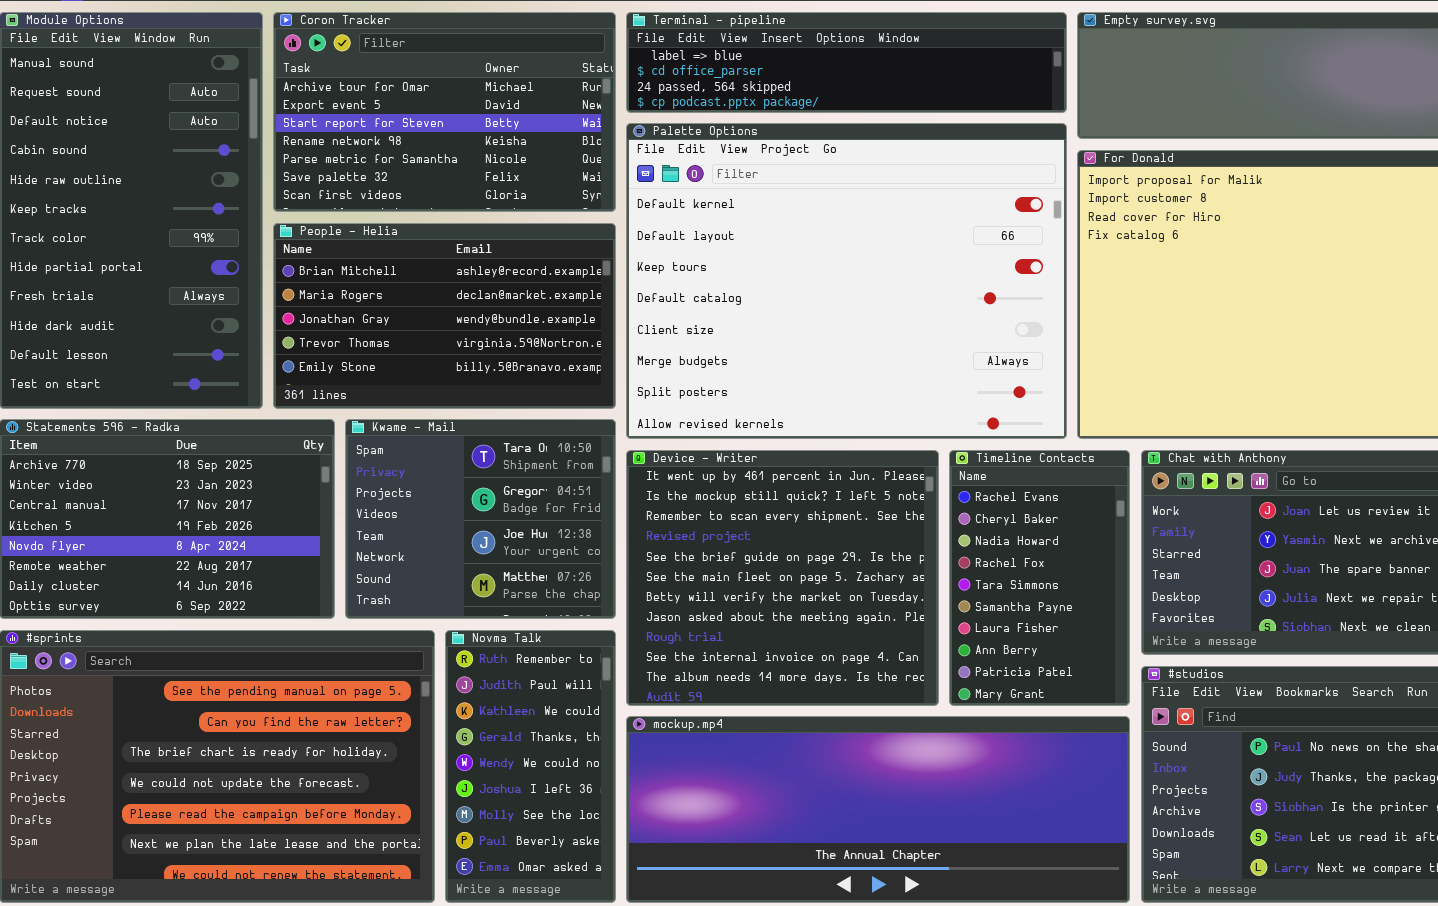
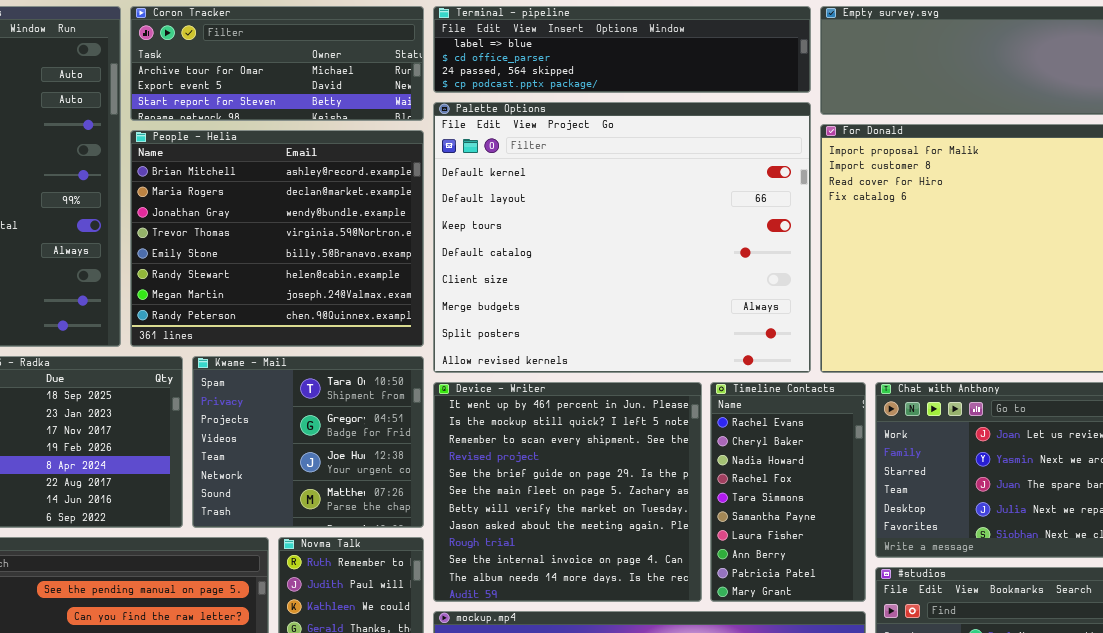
Coron Tracker: [273,12,616,212] -> [130,6,424,121], resized
People - Helia: [273,223,616,409] -> [130,130,424,347], resized

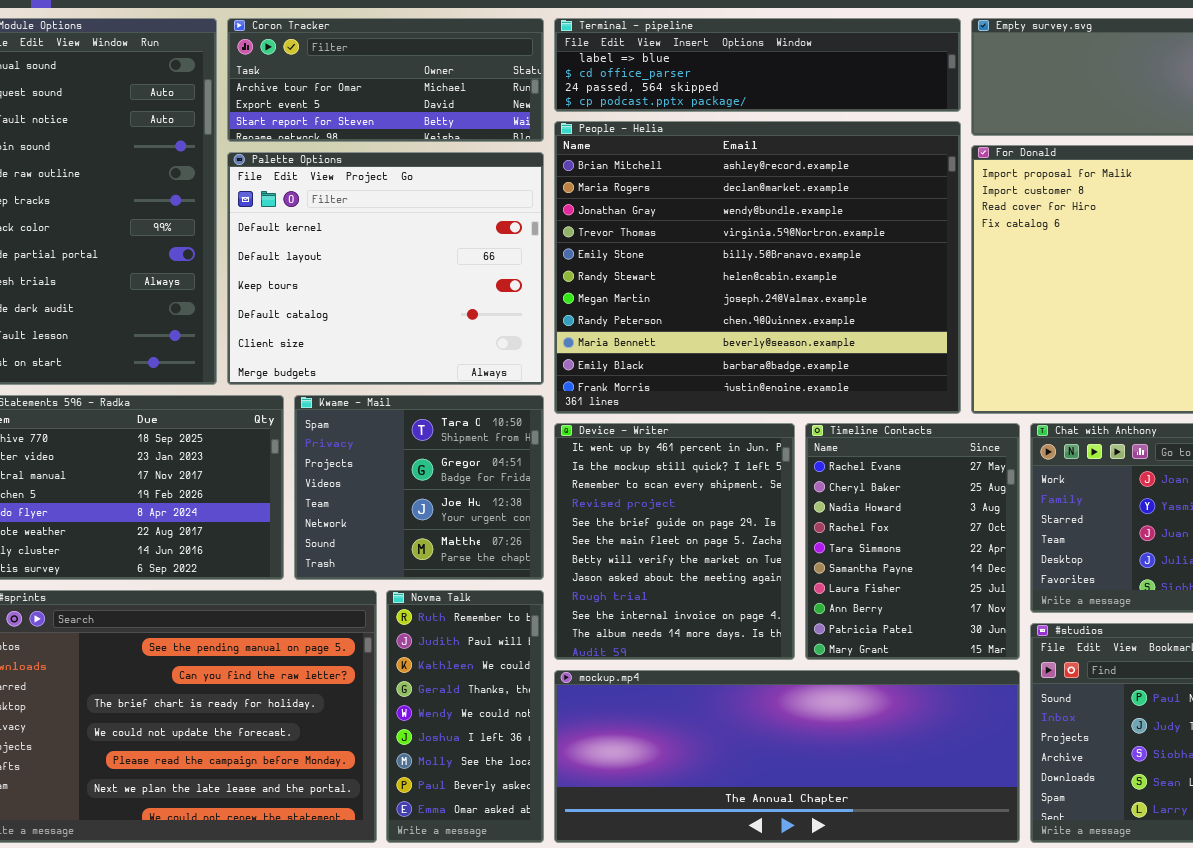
Palette Options: [433,102,811,373] -> [227,152,544,385], moved, resized
People - Helia: [130,130,424,347] -> [554,121,961,414], moved, resized
Device - Writer: [433,382,702,602] -> [554,423,795,660], resized
Timeline Contacts: [710,382,866,602] -> [805,423,1020,660], resized

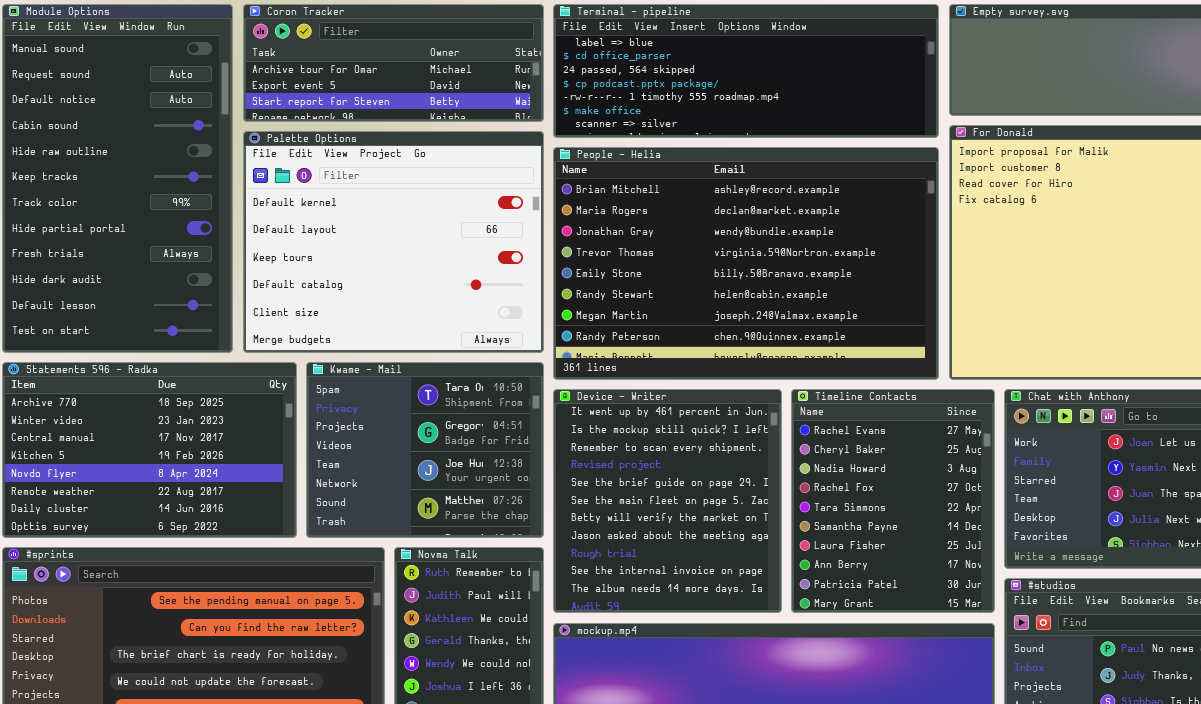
Terminal - pipeline: [554,18,961,112] -> [553,4,939,138], resized
People - Helia: [554,121,961,414] -> [553,147,939,380], resized

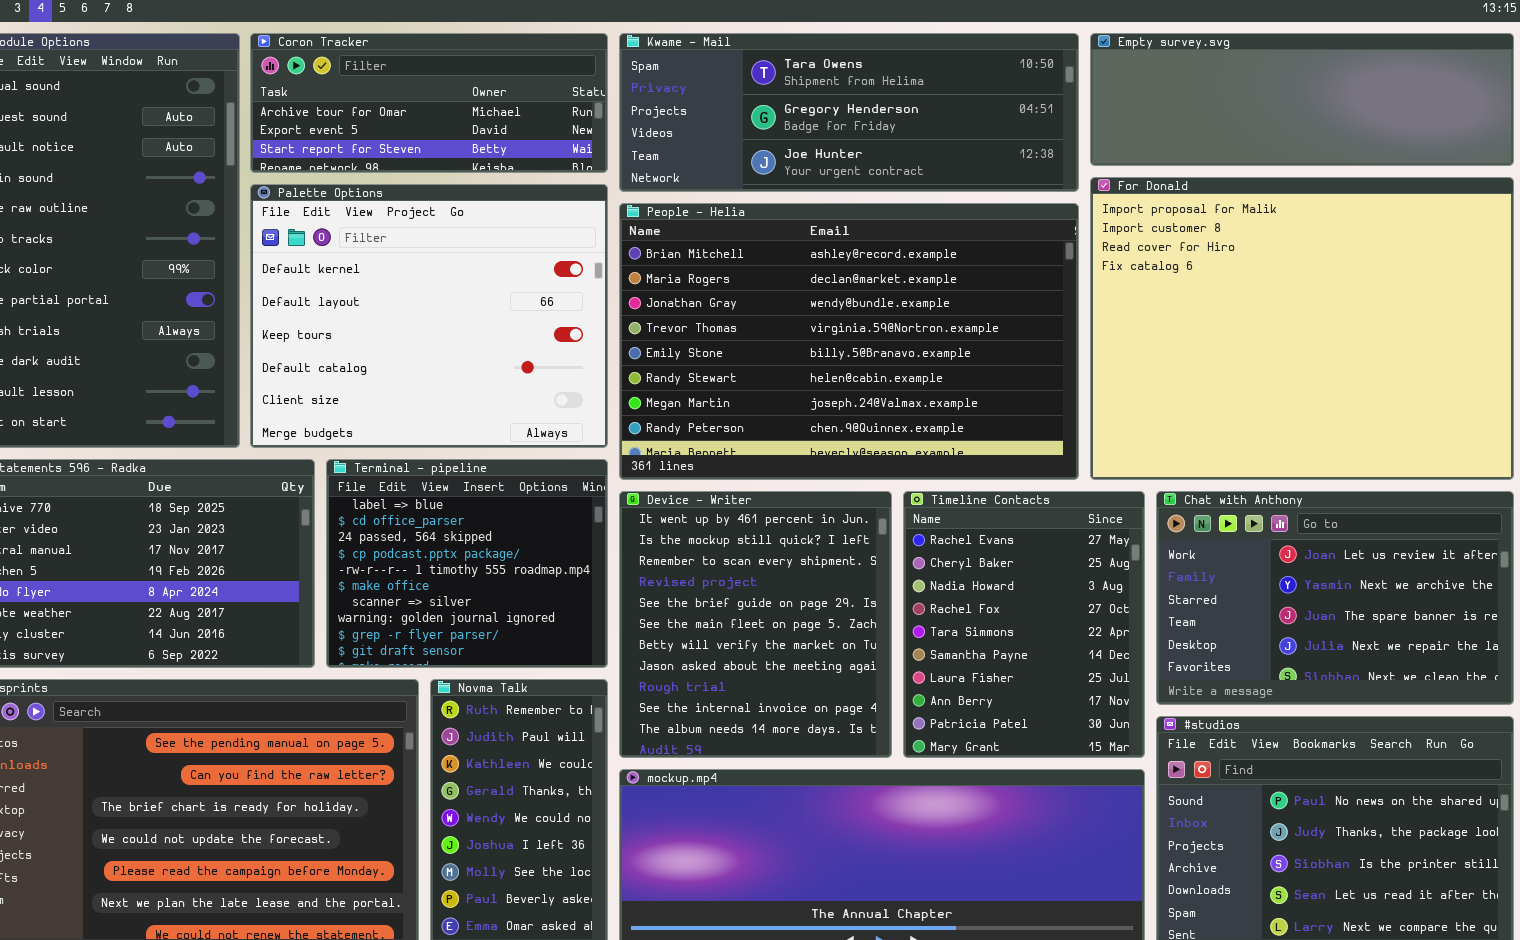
Terminal - pipeline: [553,4,939,138] -> [326,459,608,668], moved, resized
Kwame - Mail: [306,362,544,538] -> [619,33,1079,192], moved, resized

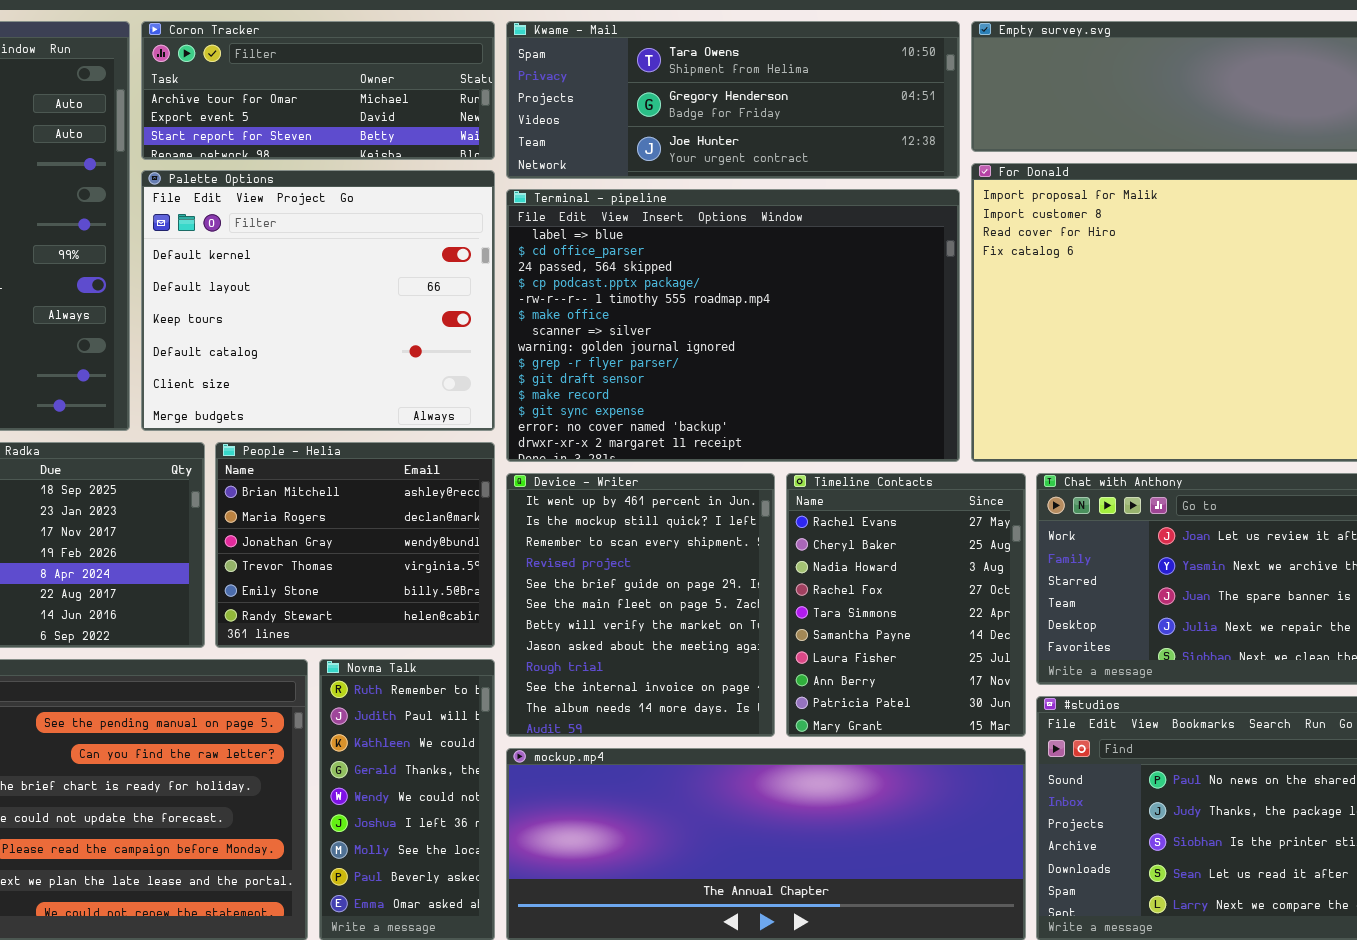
People - Helia: [619,203,1079,480] -> [215,442,495,648], moved, resized
Terminal - pipeline: [326,459,608,668] -> [506,189,960,462], moved, resized

